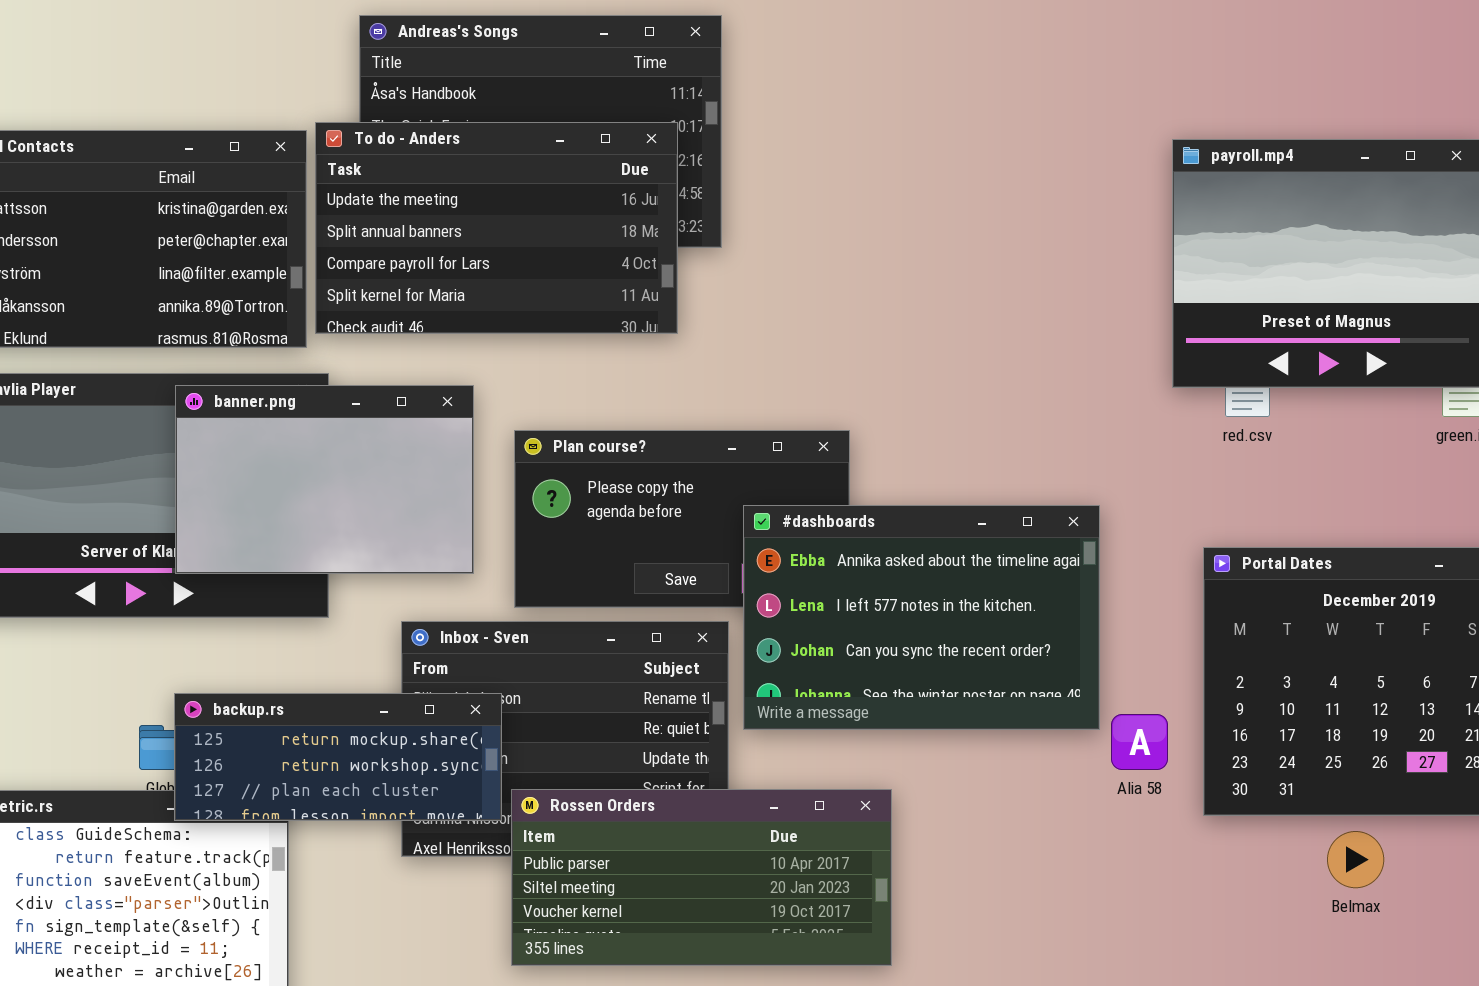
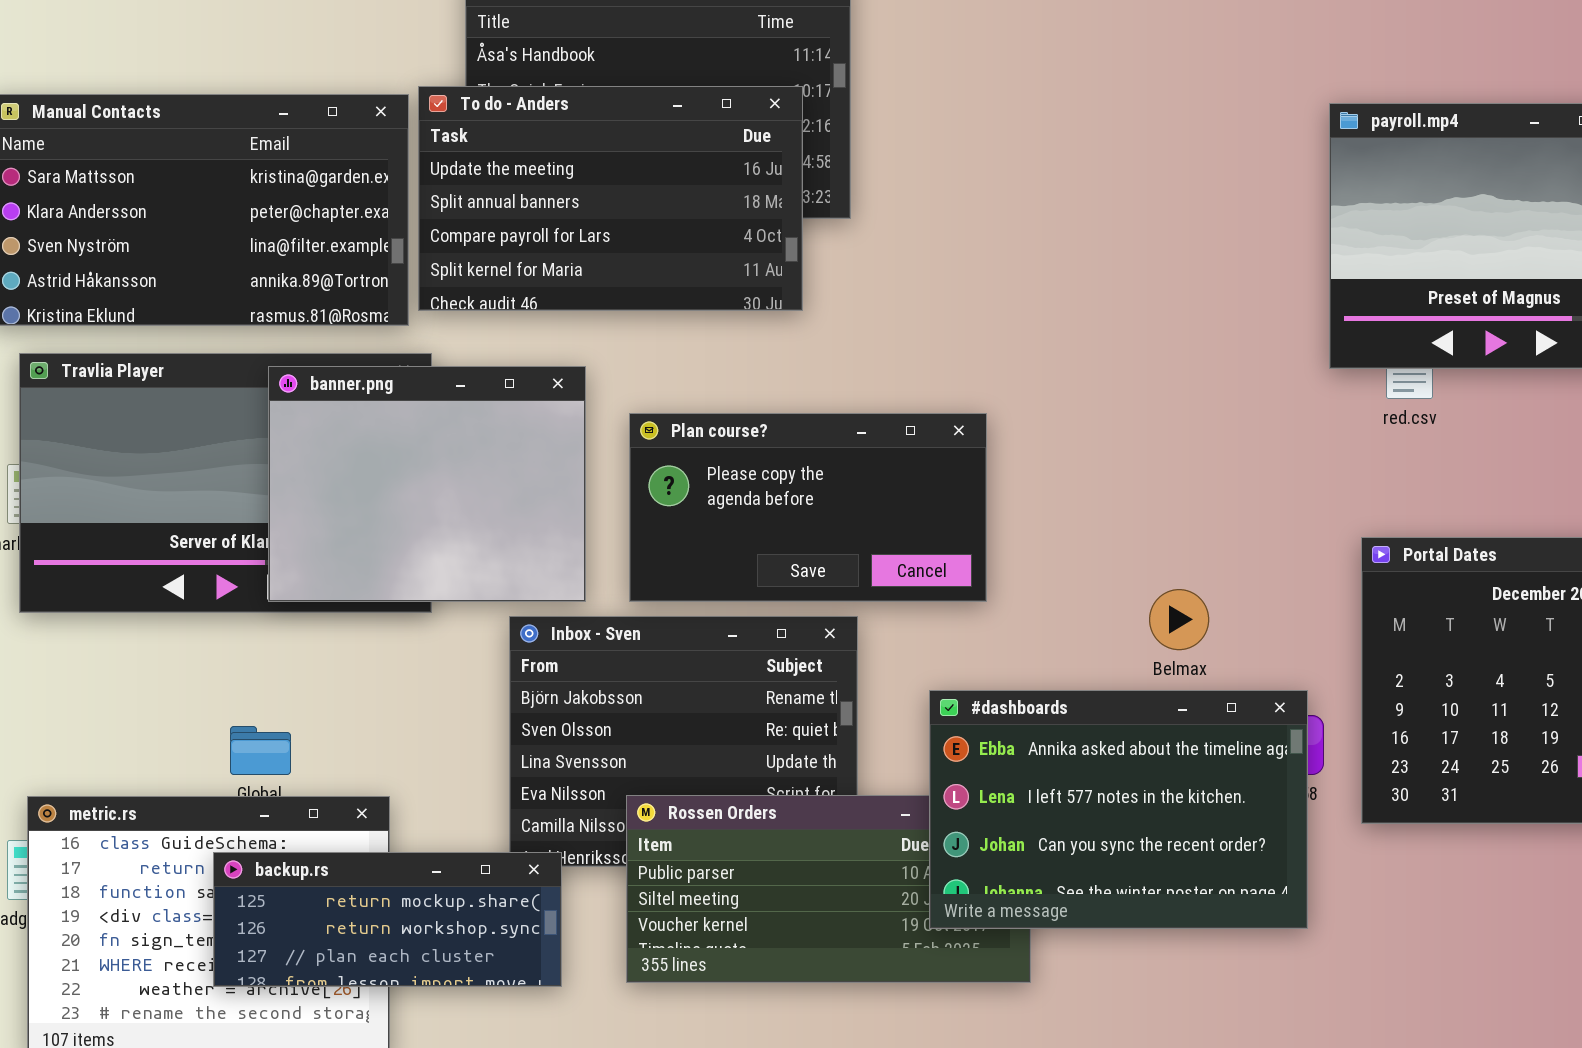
banner.png: [175,385,474,574] -> [268,366,586,602], resized
#dashboards: [743,505,1100,730] -> [929,690,1308,929], moved
backup.rs: [174,693,502,821] -> [213,852,562,987], moved
Belmax: [1327,831,1384,888] -> [1149,589,1209,650], moved

